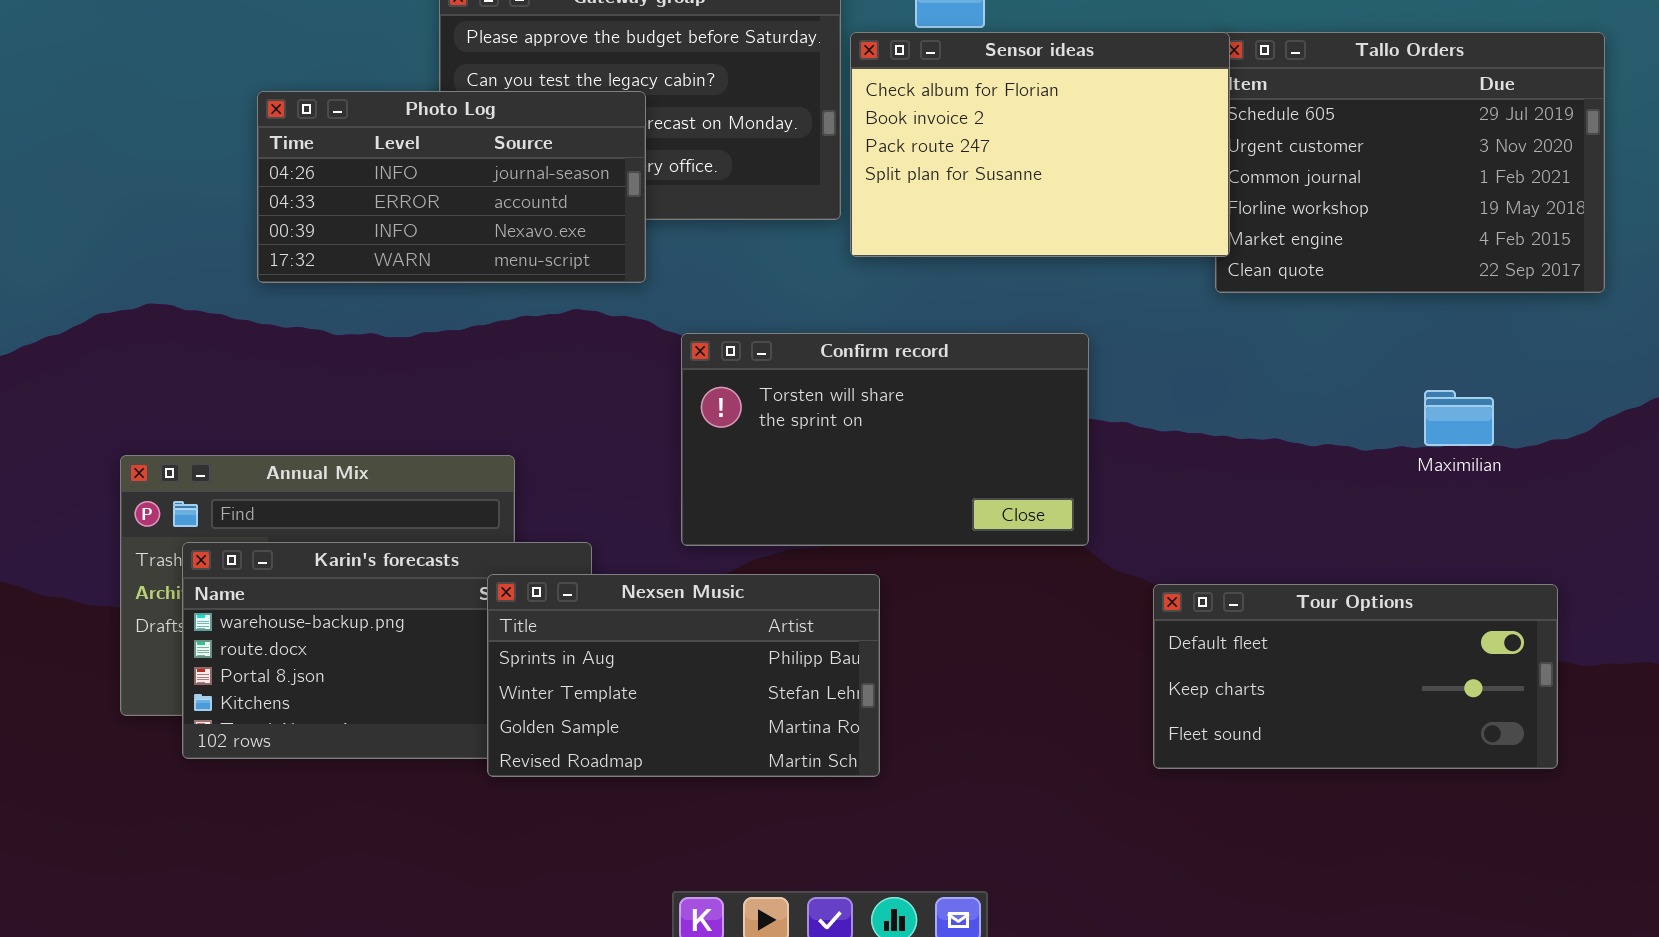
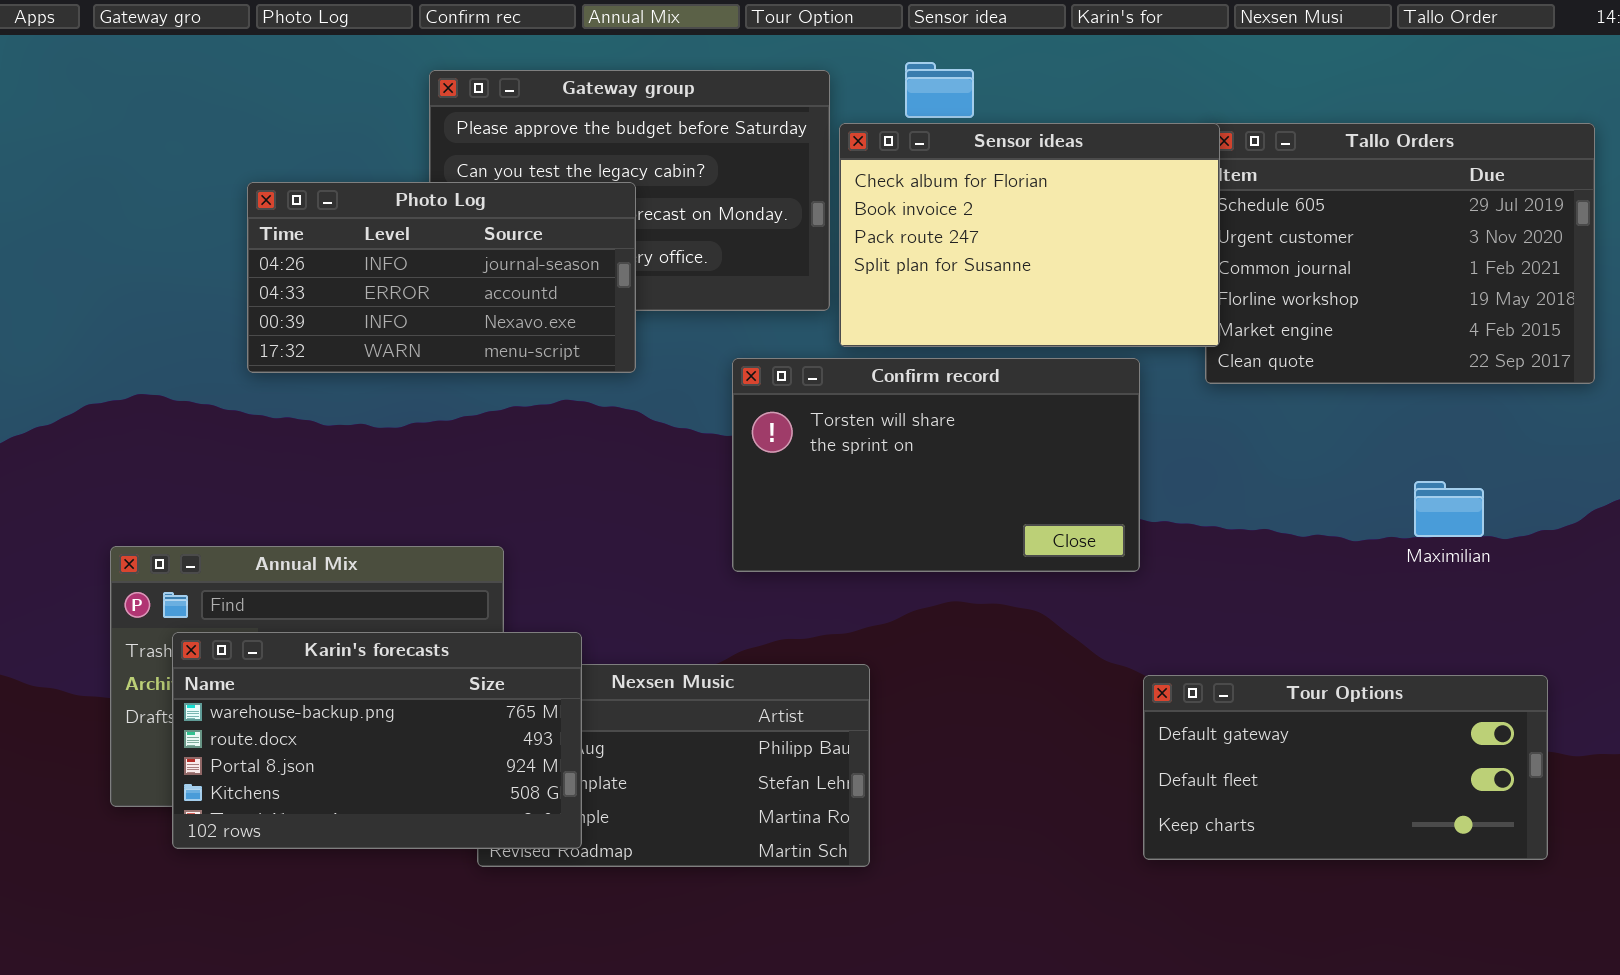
Confirm record: [681,333,1089,546] -> [732,358,1140,572], moved
Karin's forecasts: [182,542,592,759] -> [172,632,582,849], raised
Tour Options: [1153,584,1558,769] -> [1143,675,1548,860], scrolled up 1 row

